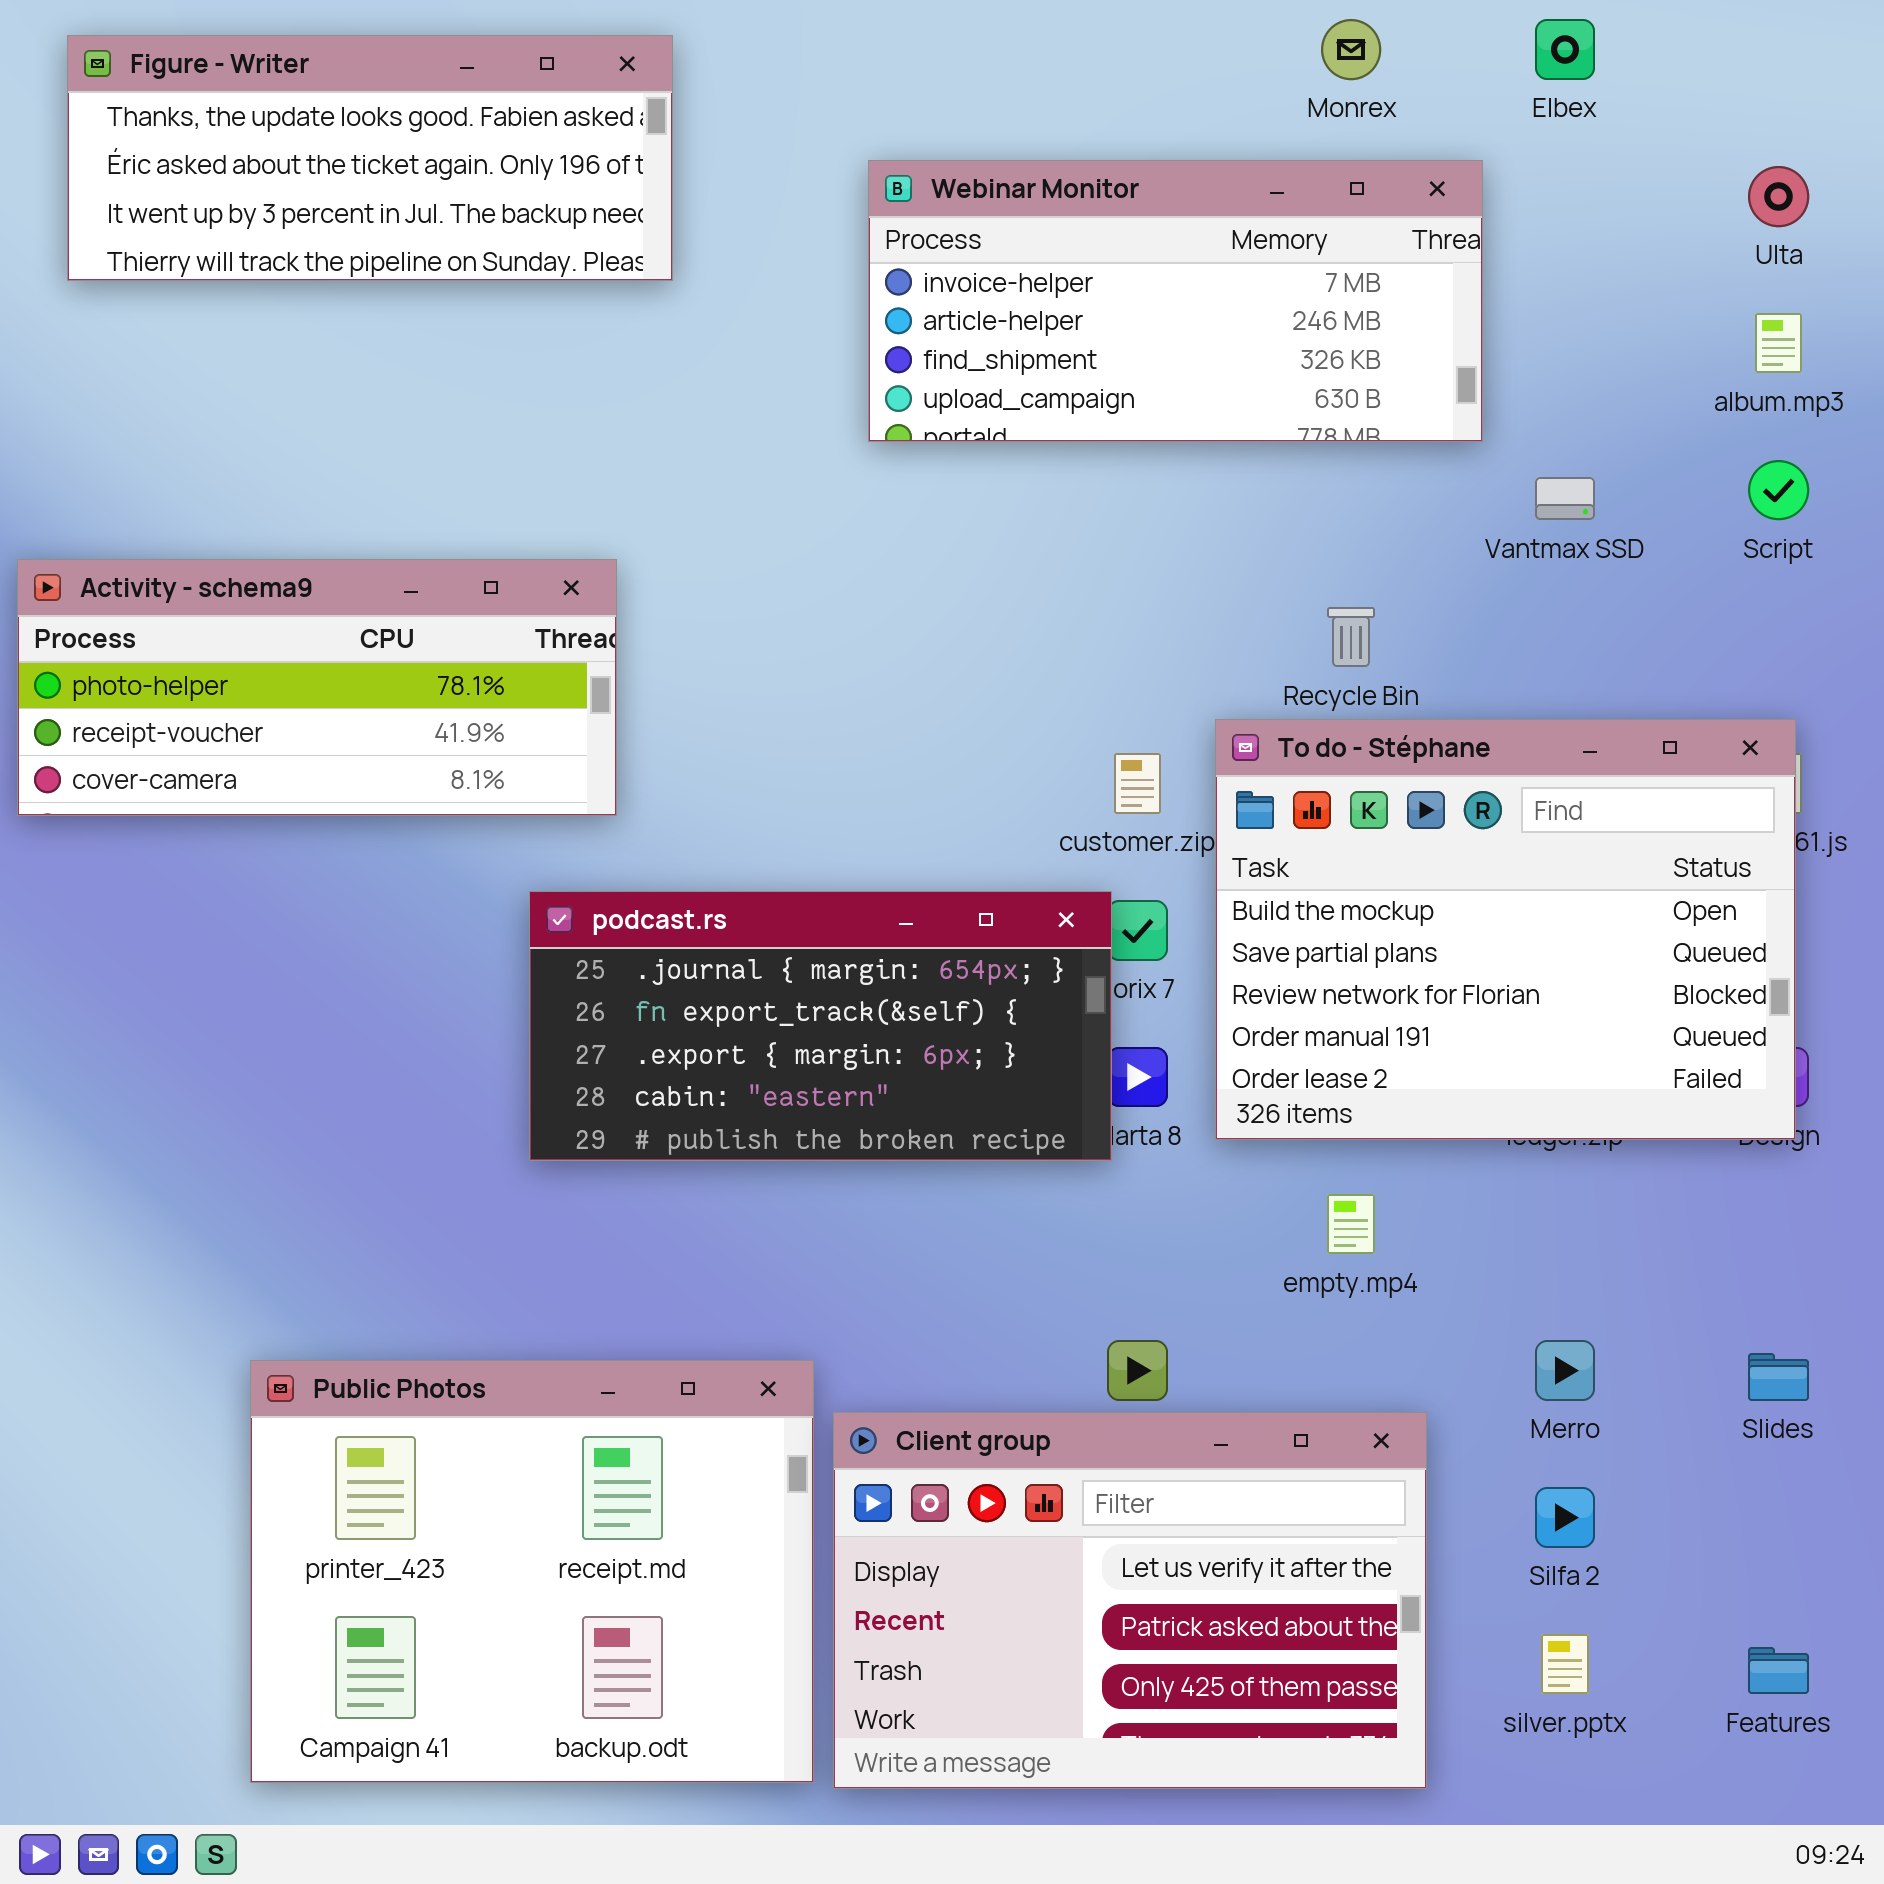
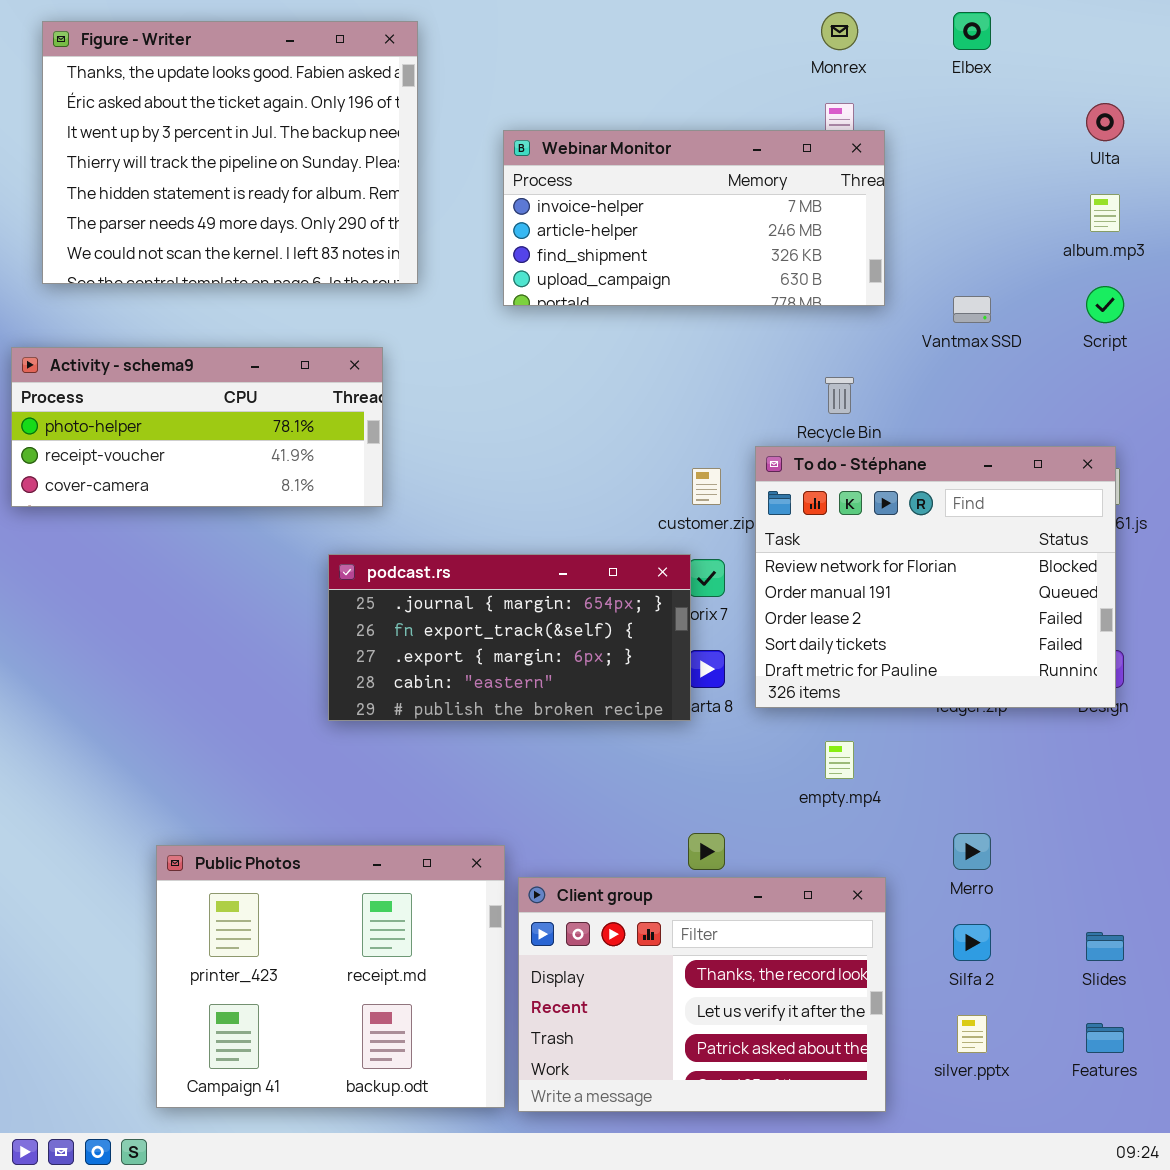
Figure - Writer: [67,35,673,281] -> [42,21,418,284], resized
Webinar Monitor: [868,160,1483,442] -> [503,130,885,306], moved
To do - Stéphane: [1215,719,1796,1140] -> [755,446,1116,708], scrolled down 2 rows
Slides: [1748,1353,1809,1401] -> [1086,932,1124,961], moved
Client group: [833,1412,1427,1789] -> [518,877,886,1112], scrolled up 1 row

